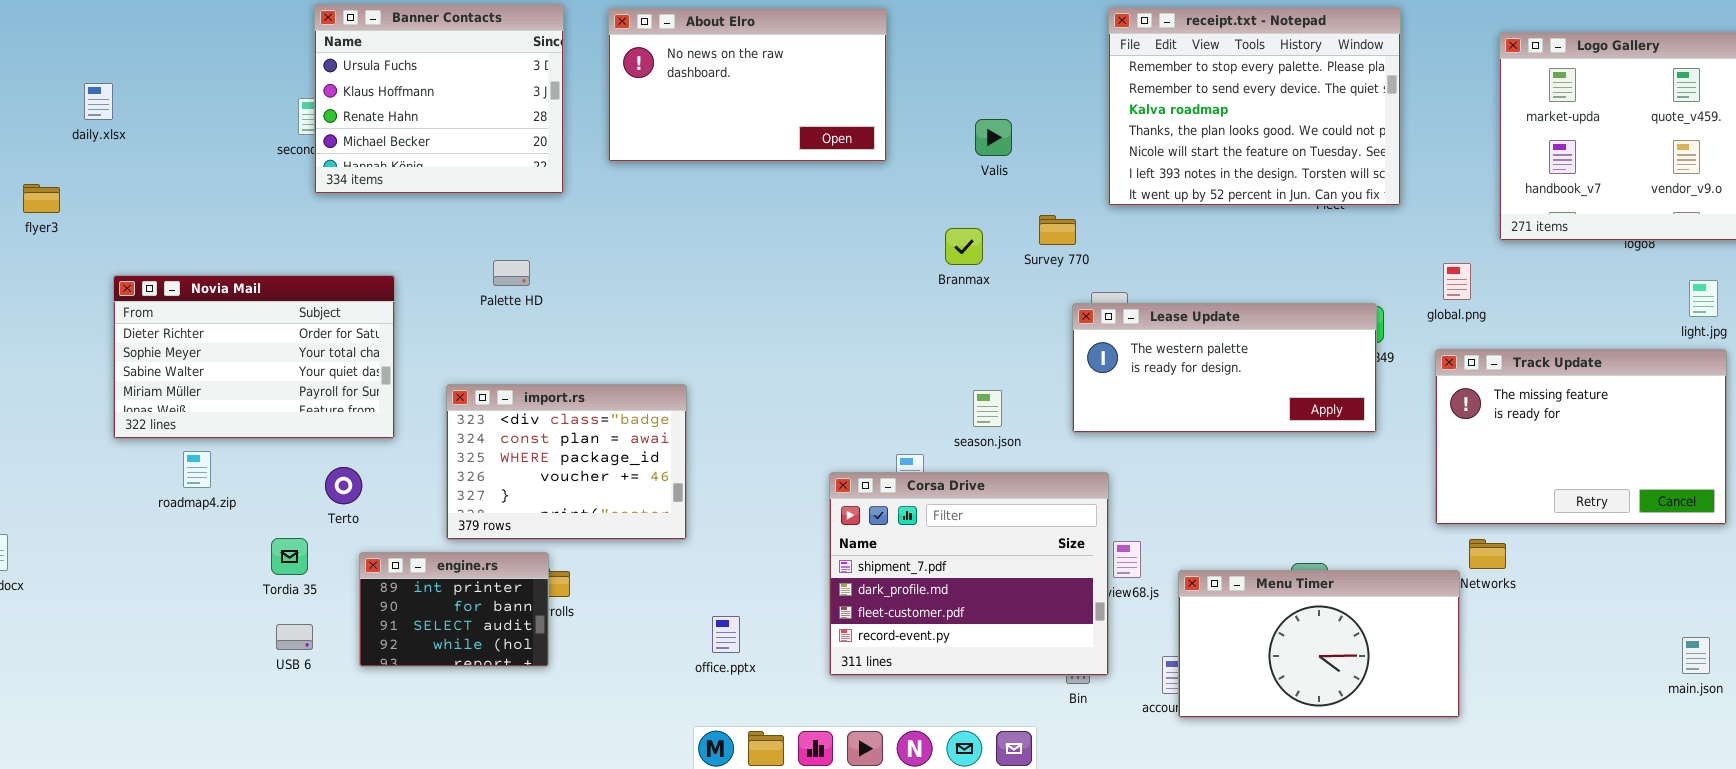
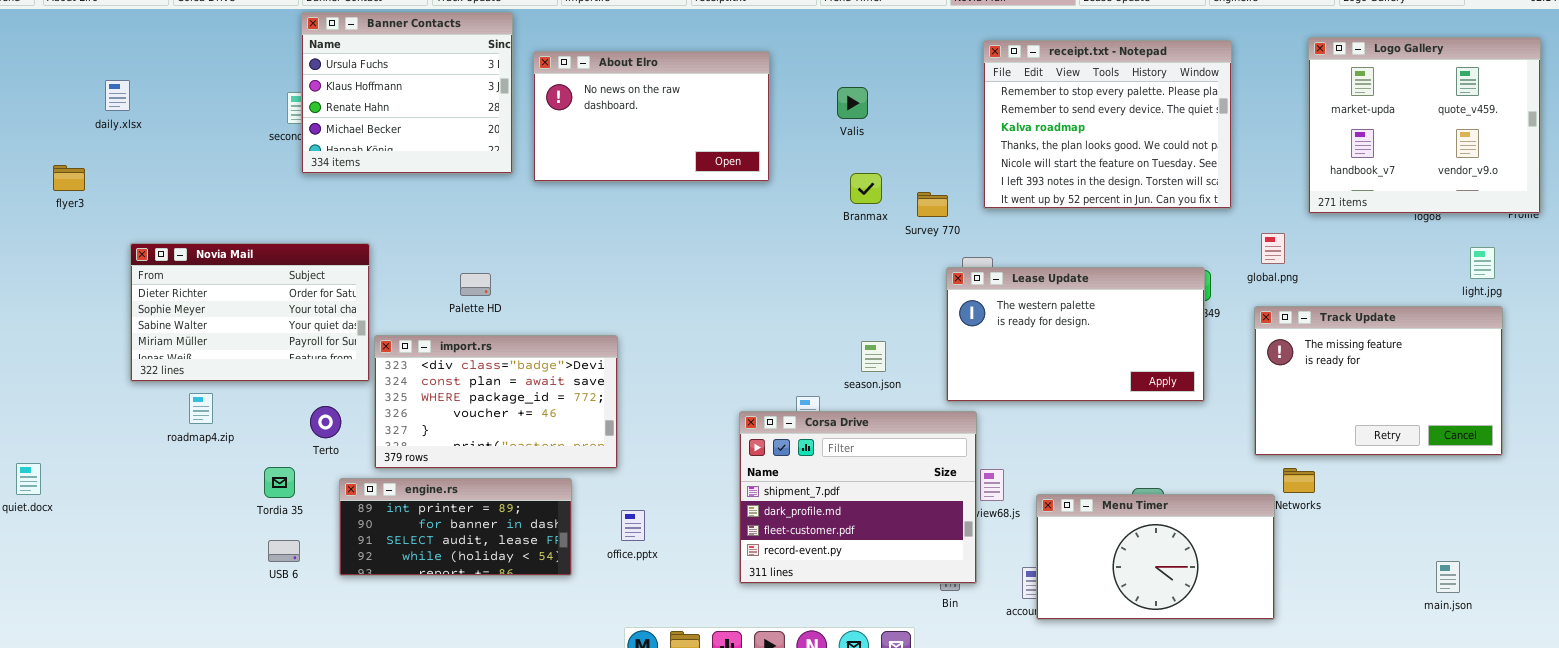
receipt.txt - Notepad: [1108,7,1401,206] -> [983,40,1232,209], moved
About Elro: [608,8,887,162] -> [533,51,770,182], moved
Valis: [975,119,1012,156] -> [837,87,868,119], moved
Branmax: [945,228,983,265] -> [850,173,882,204], moved
Palette HD: [493,260,530,286] -> [460,273,491,296], moved
Lease Update: [1072,303,1377,433] -> [946,267,1205,402], resized
import.rs: [446,384,687,540] -> [374,335,618,469], resized
engine.rs: [359,552,549,667] -> [339,478,572,576], resized
office.pptx: [712,616,740,653] -> [621,510,645,541], moved
main.json: [1682,637,1710,674] -> [1436,561,1460,593], moved

